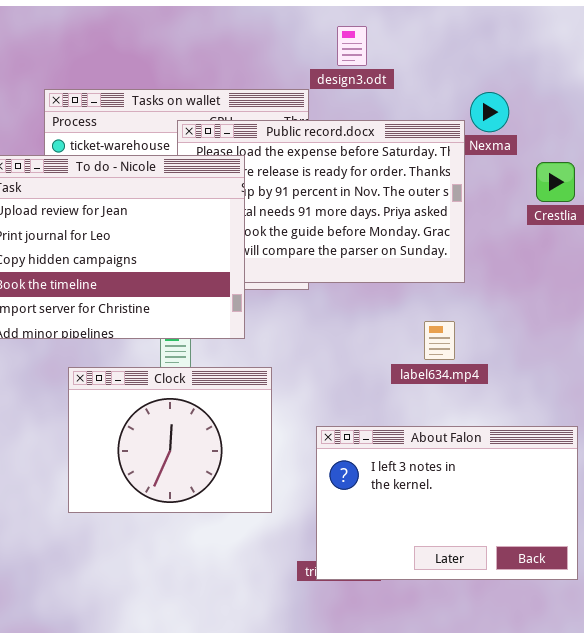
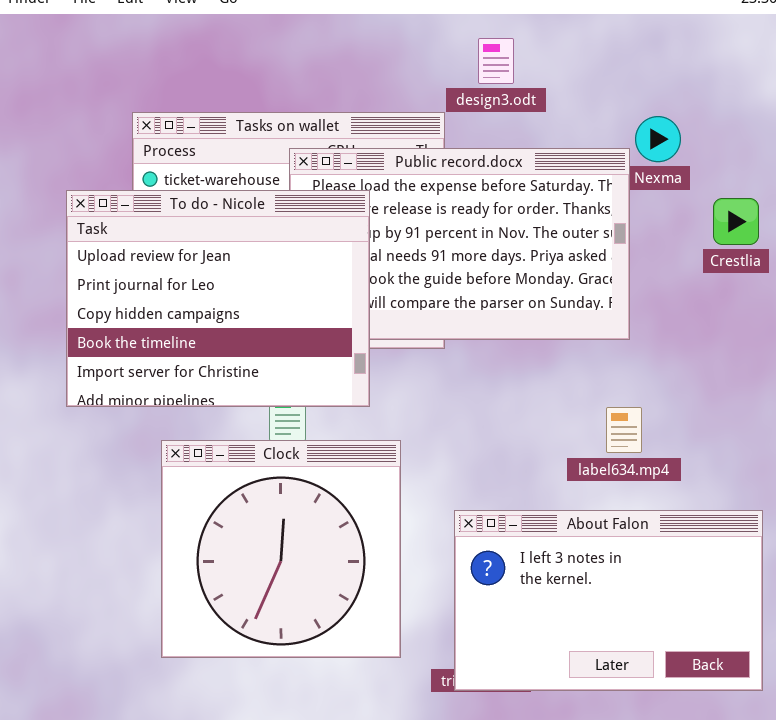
label634.mp4: [424,321,455,360] -> [606,407,642,453], moved
Clock: [68,367,272,513] -> [161,440,401,658], resized

